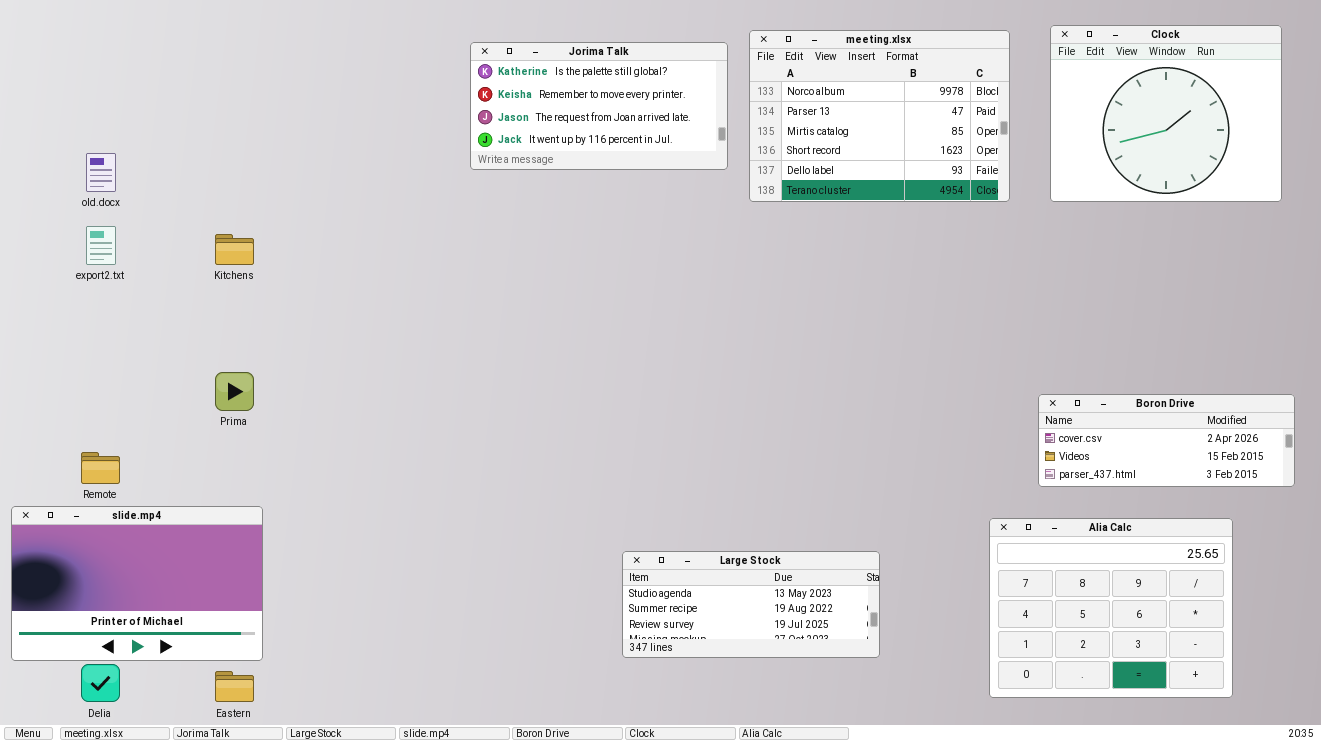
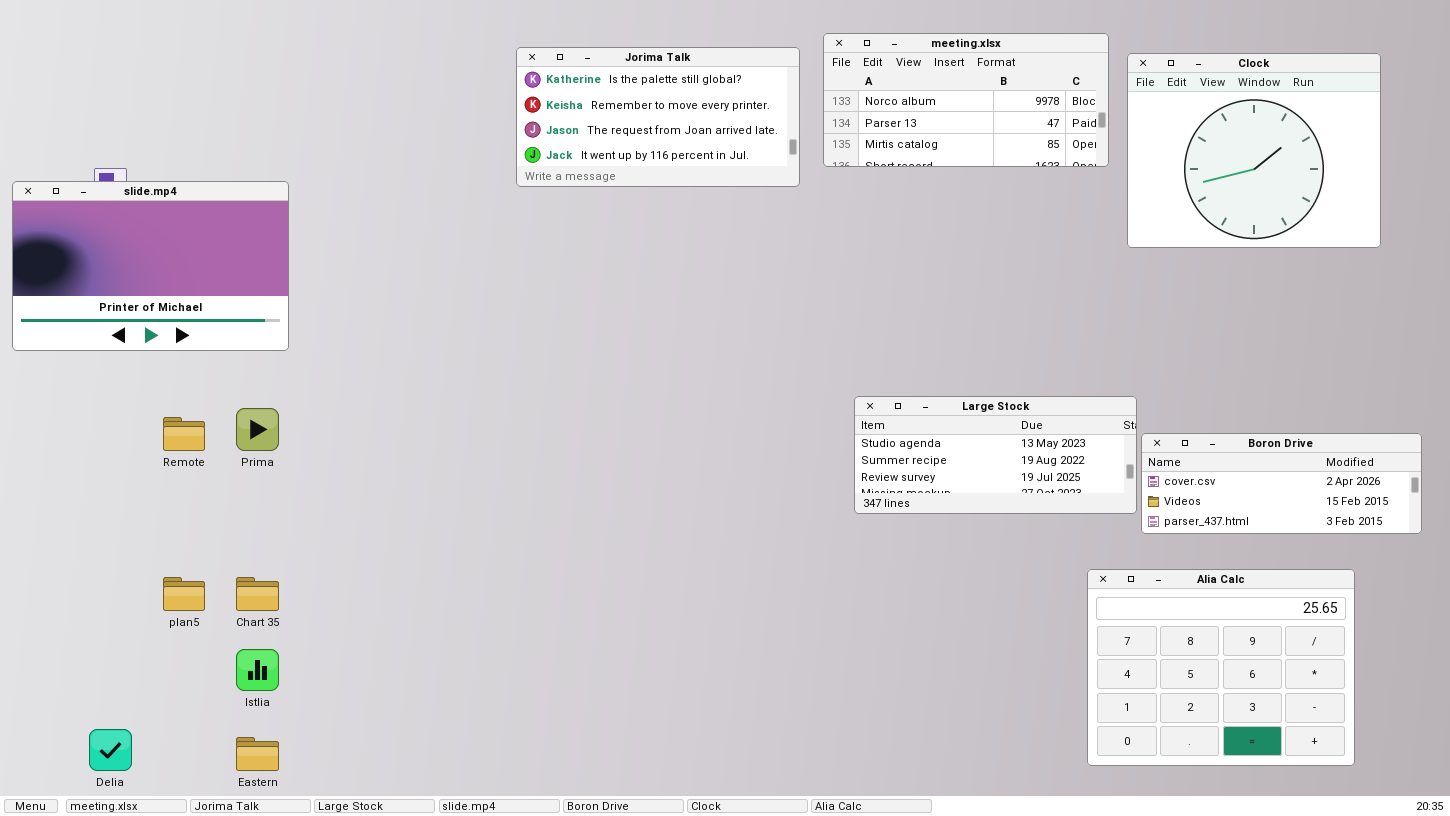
Clock: [1050,25,1282,202] -> [1127,53,1381,248], moved
meeting.xlsx: [749,30,1010,202] -> [823,33,1109,167], resized
Remote: [81,452,120,484] -> [163,417,205,451], moved
slide.mp4: [11,506,263,661] -> [12,181,289,351], moved
Large Stock: [622,551,880,658] -> [854,396,1137,514], moved

